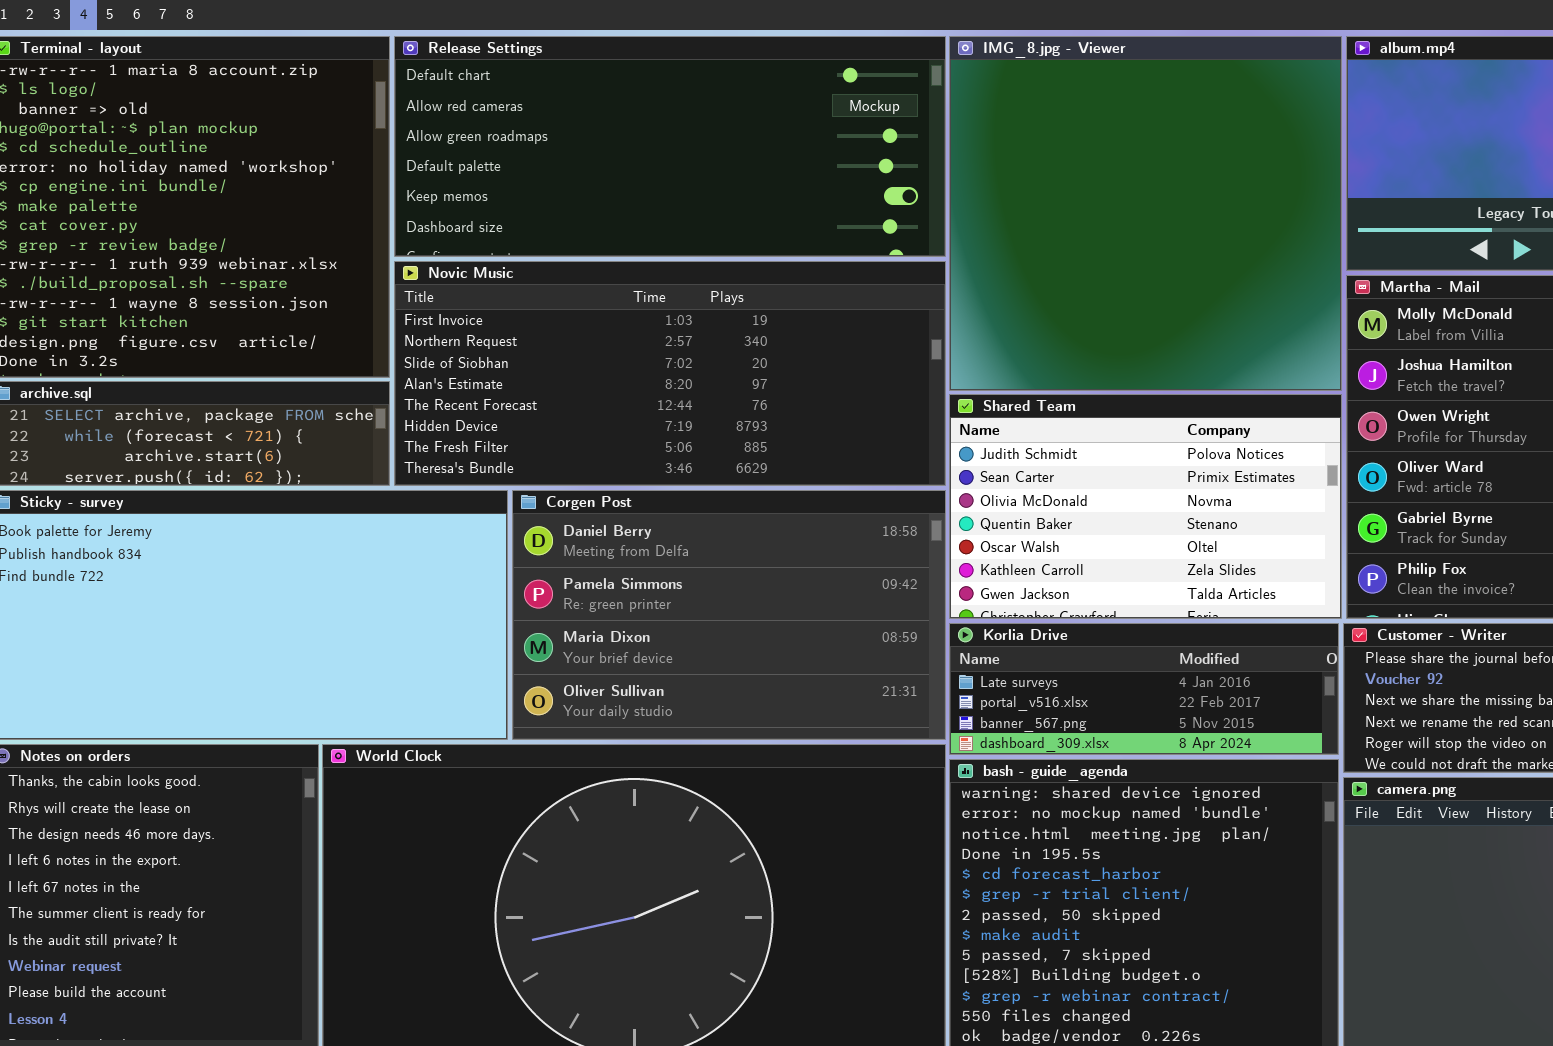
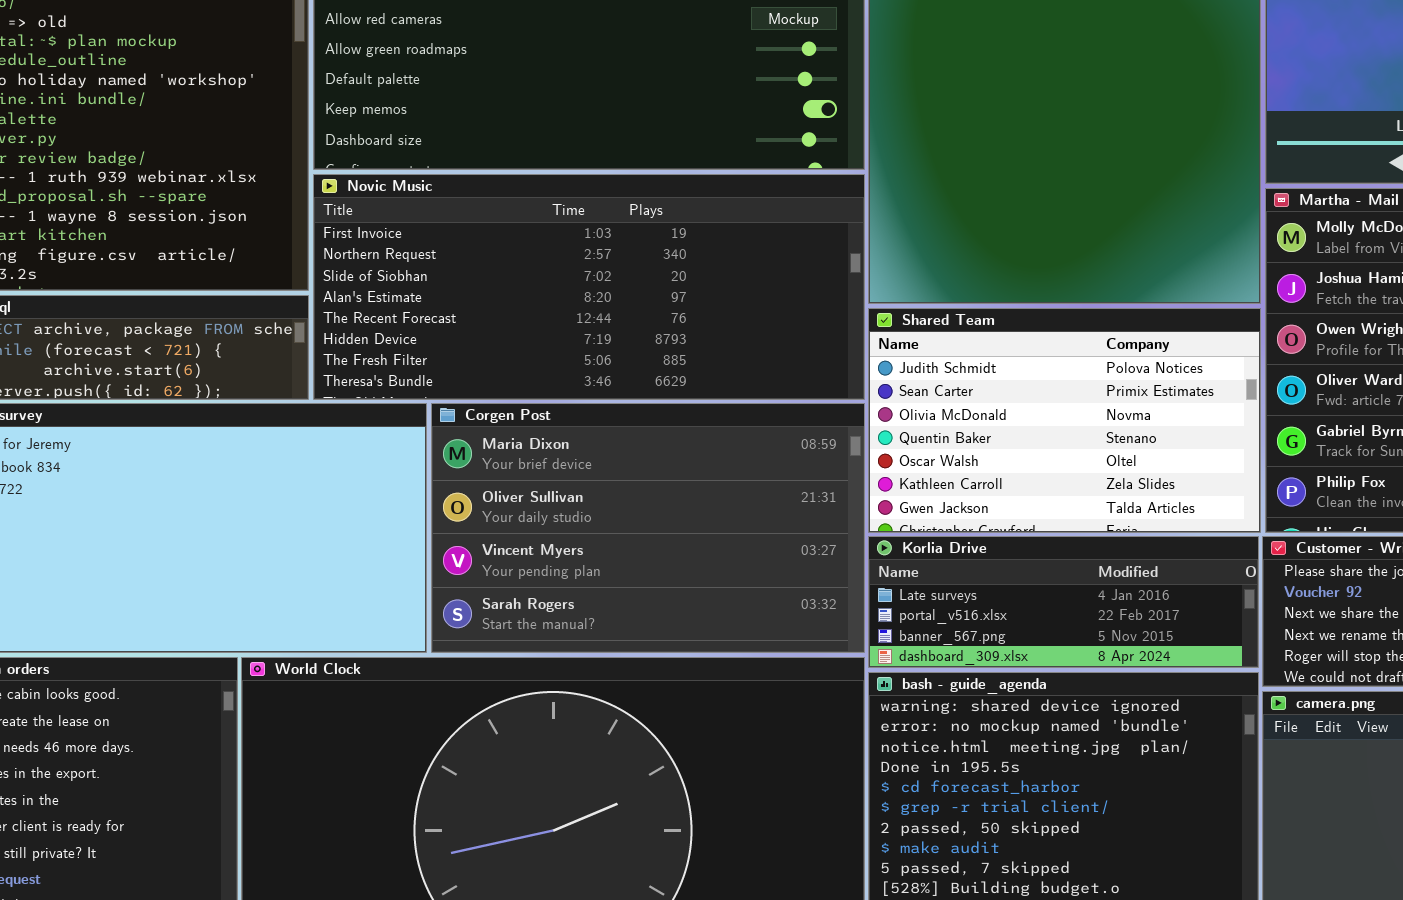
Corgen Post: [512,490,946,740] -> [431,403,865,653], scrolled down 2 rows

